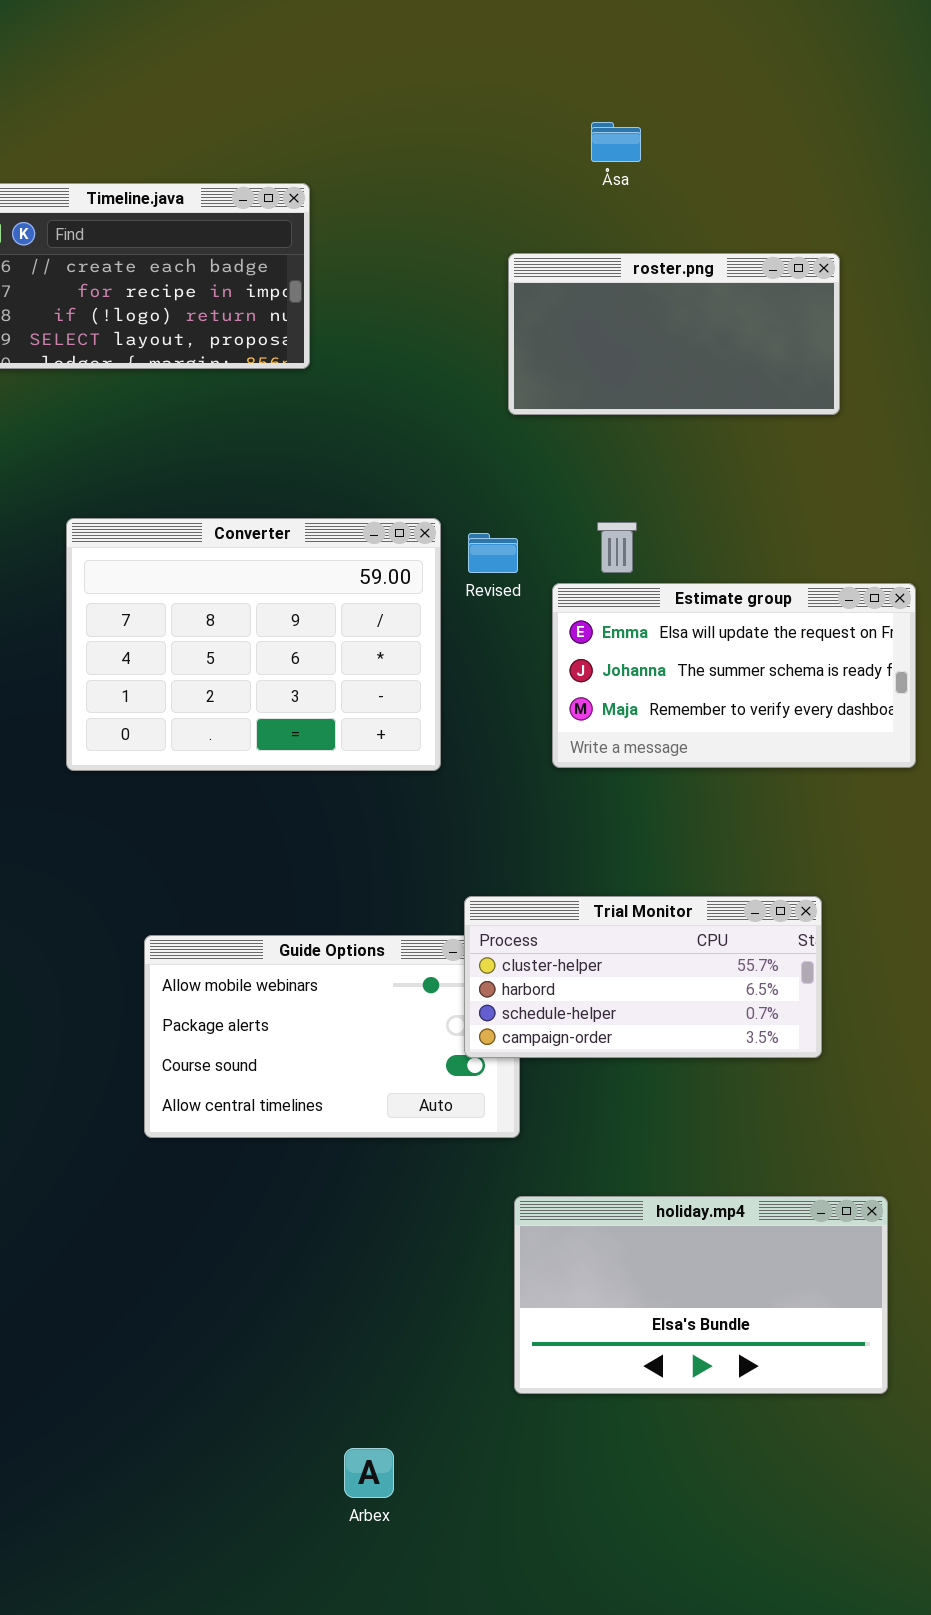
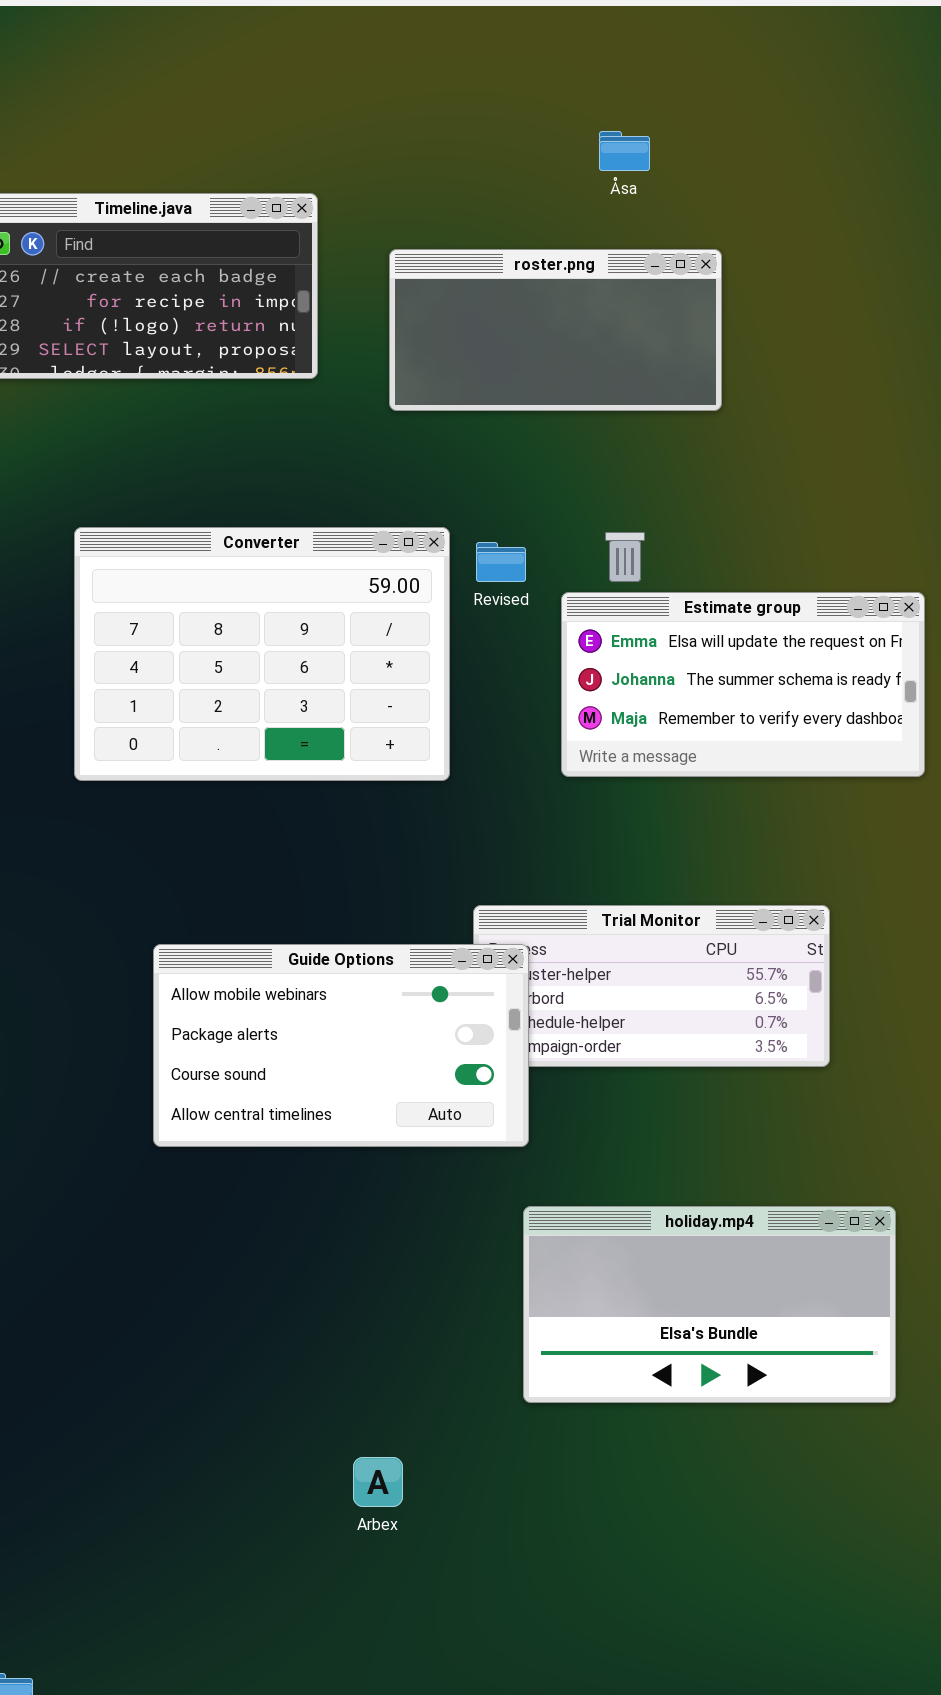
roster.png: [508,253,840,415] -> [389,249,722,411], moved
Guide Options: [144,935,520,1138] -> [153,944,529,1147], raised

